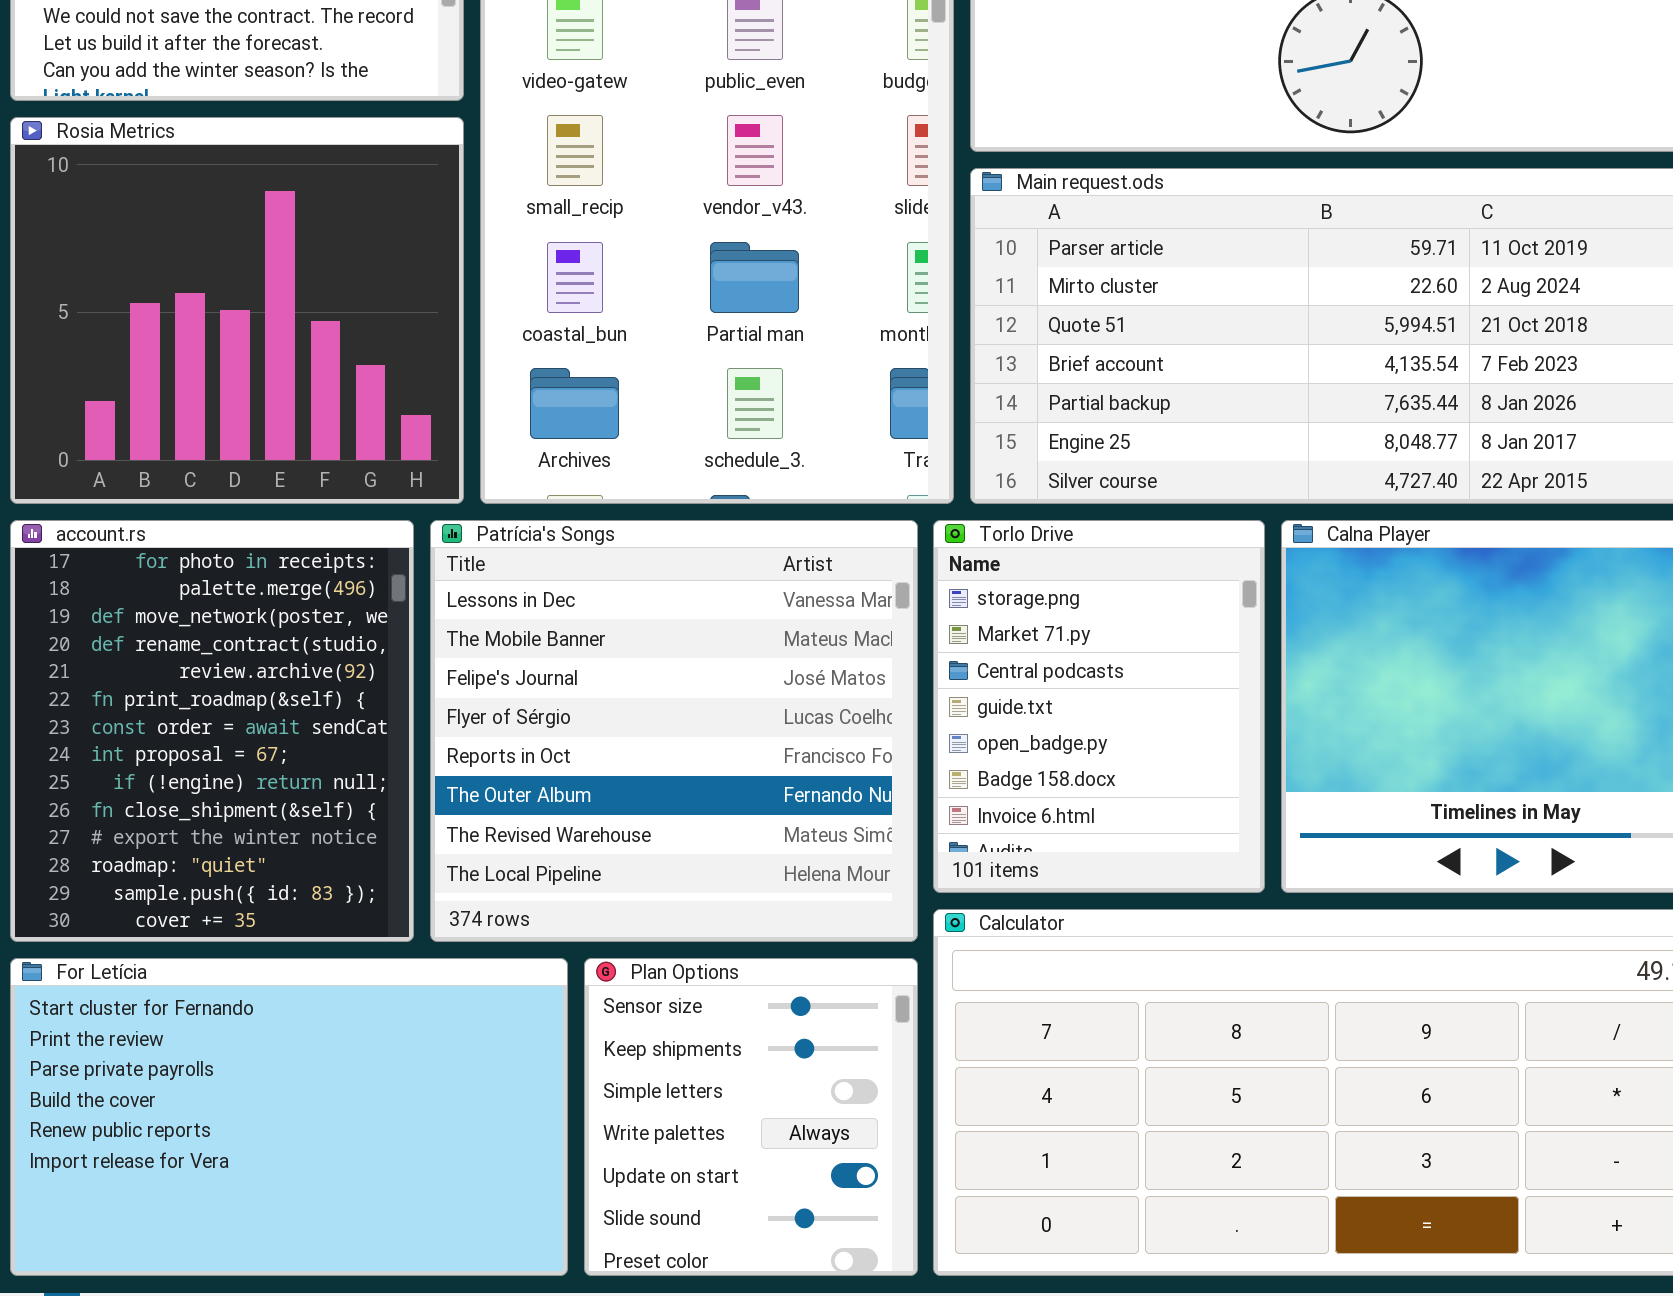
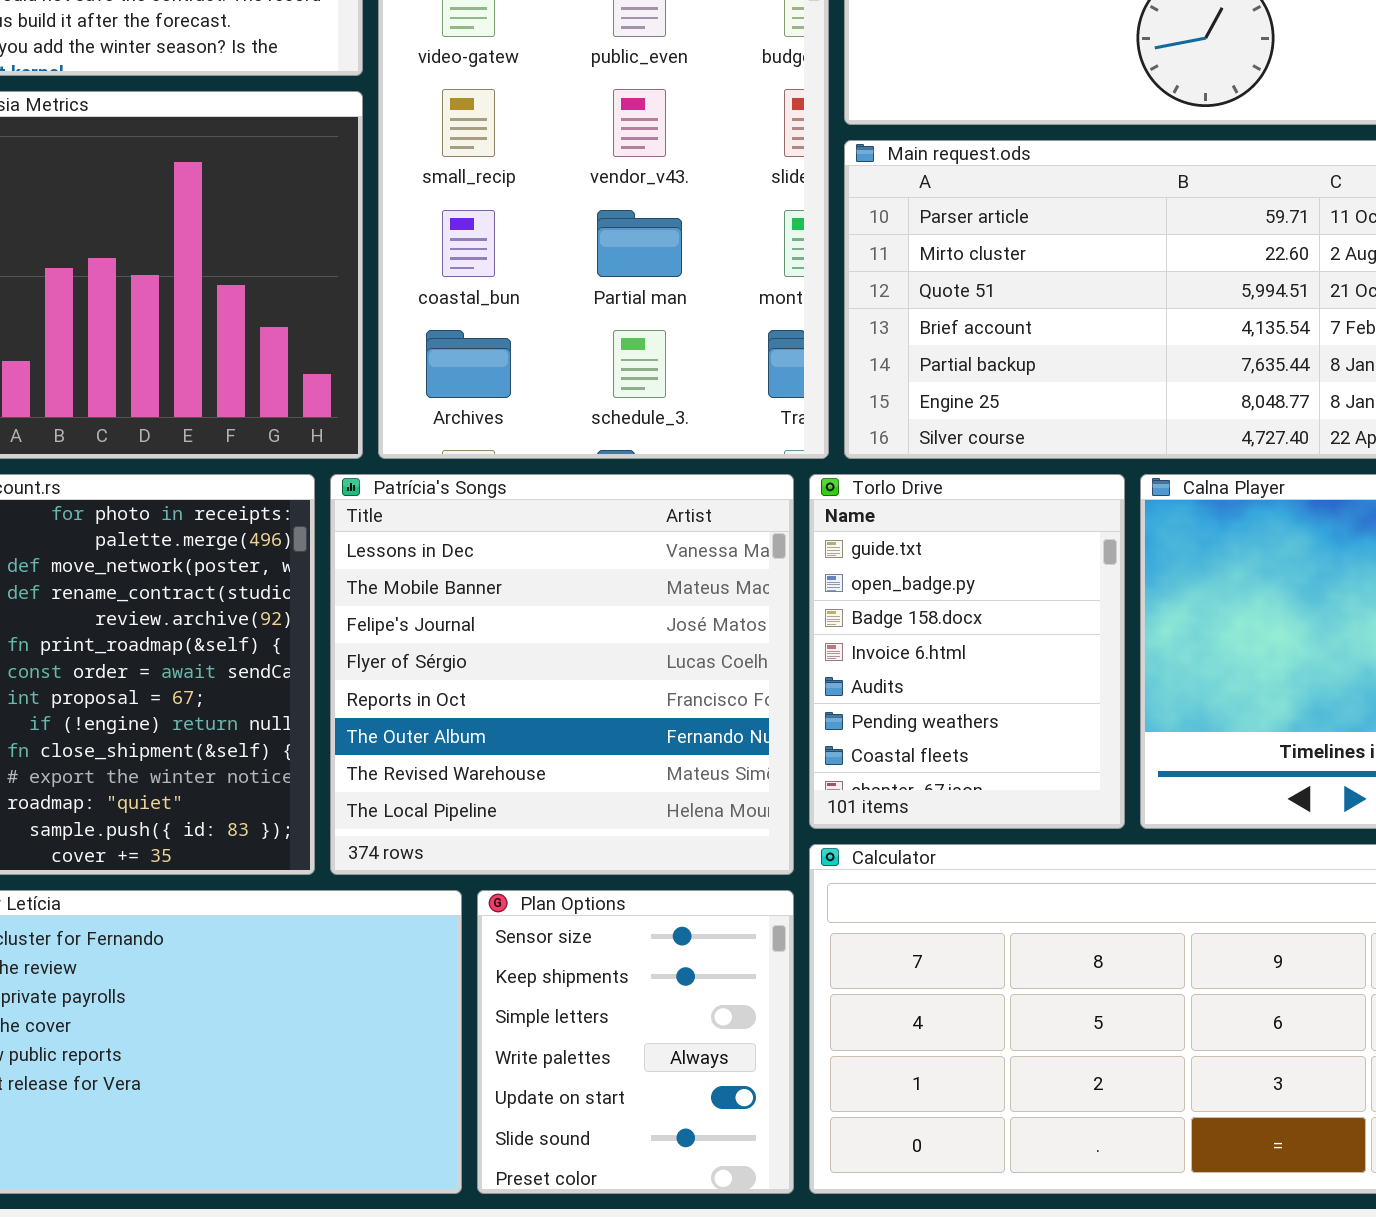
Torlo Drive: [933,520,1265,893] -> [809,474,1125,829], scrolled down 3 rows

